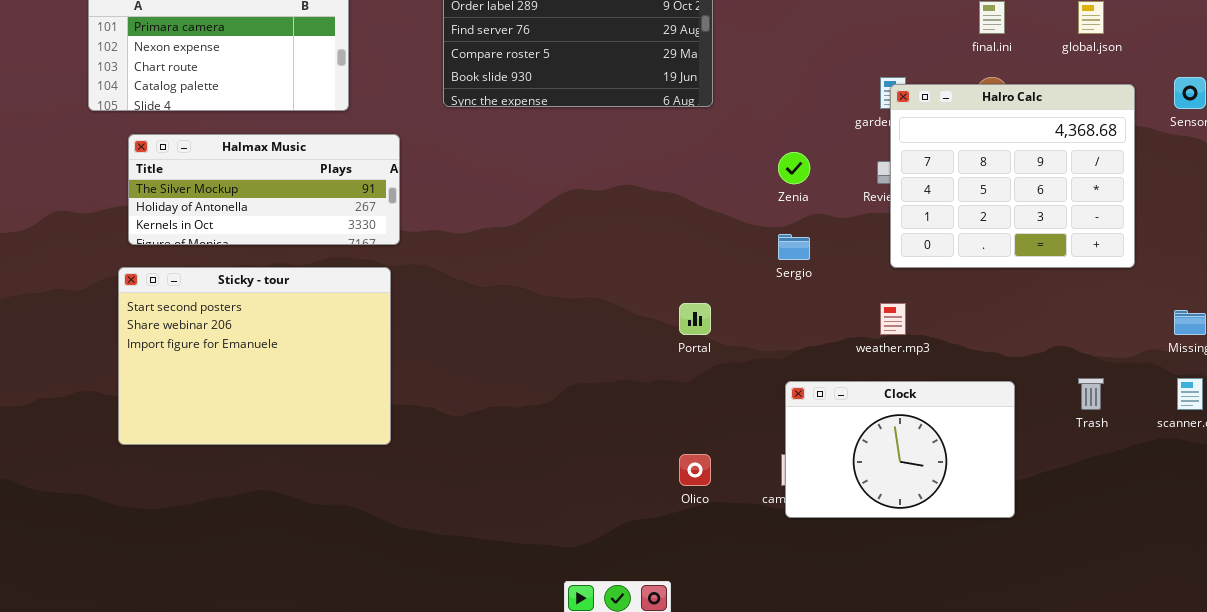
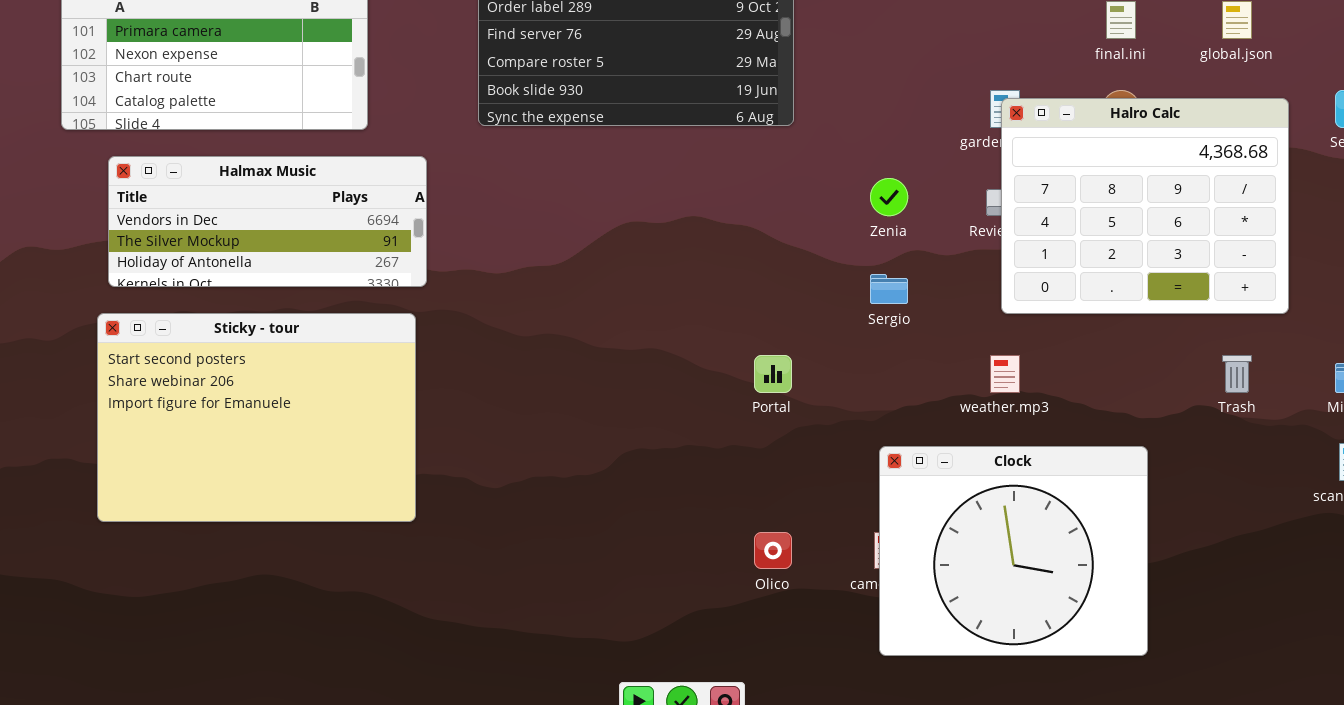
Halmax Music: [128,134,400,245] -> [108,156,427,287], scrolled up 1 row
Trash: [1078,378,1104,410] -> [1222,355,1252,393], moved
Clock: [785,381,1015,518] -> [879,446,1148,656], resized

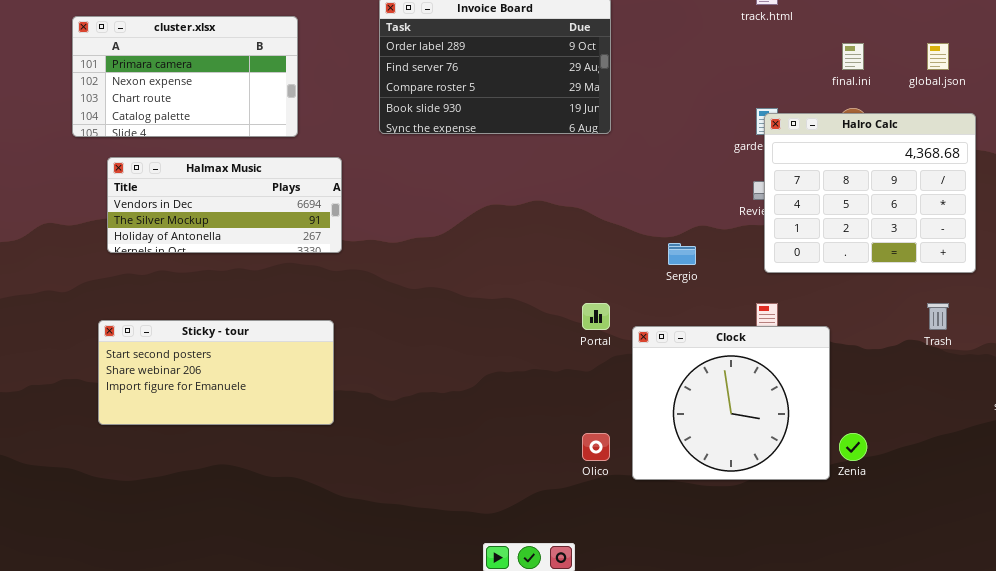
Zenia: [870,178,908,216] -> [839,433,867,461], moved
Sticky - tour: [97,313,416,522] -> [98,320,334,425], resized
Clock: [879,446,1148,656] -> [632,326,830,480], moved

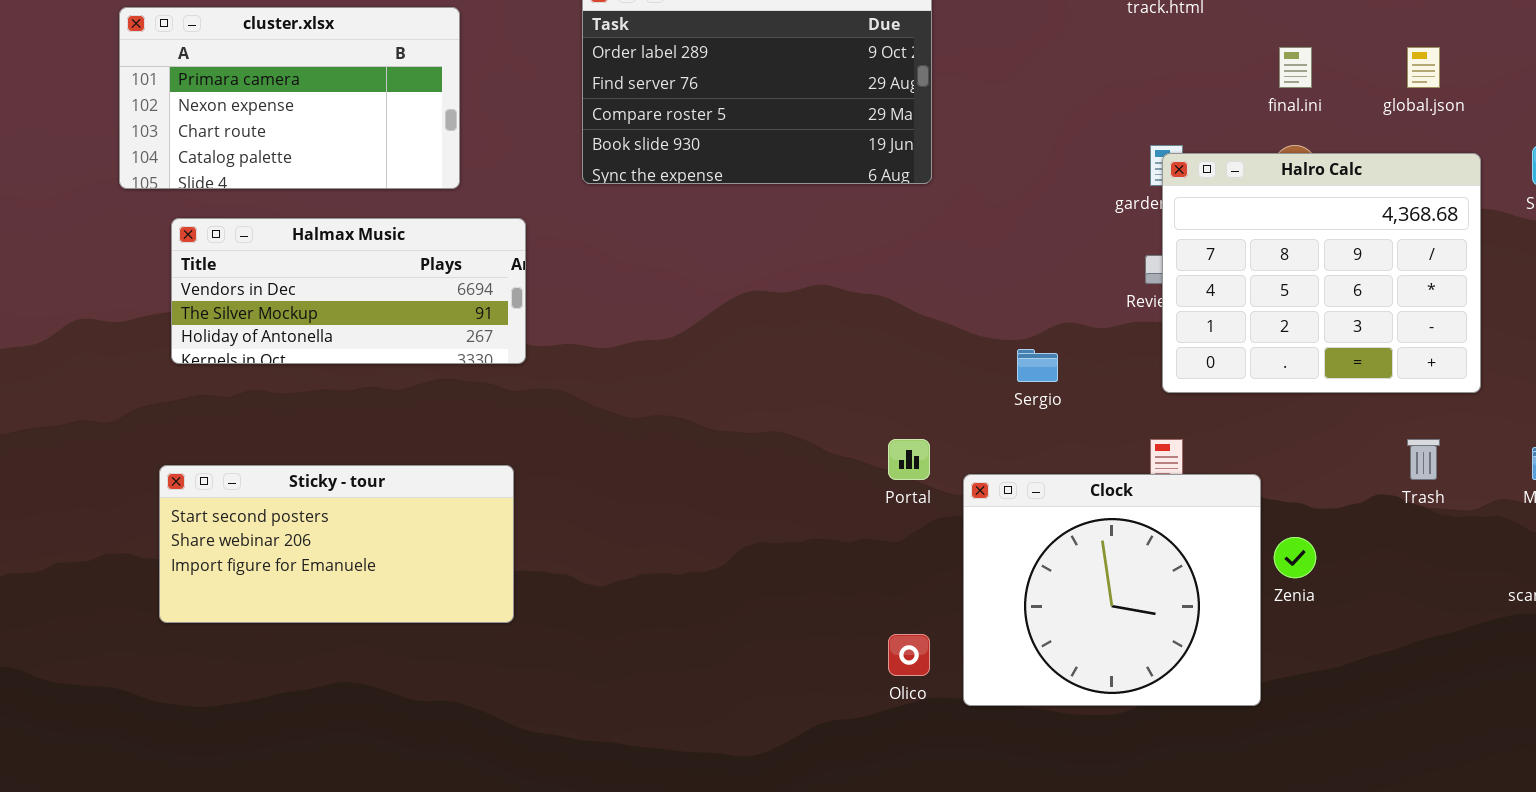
Zenia: [839,433,867,461] -> [1274,537,1316,578], moved

